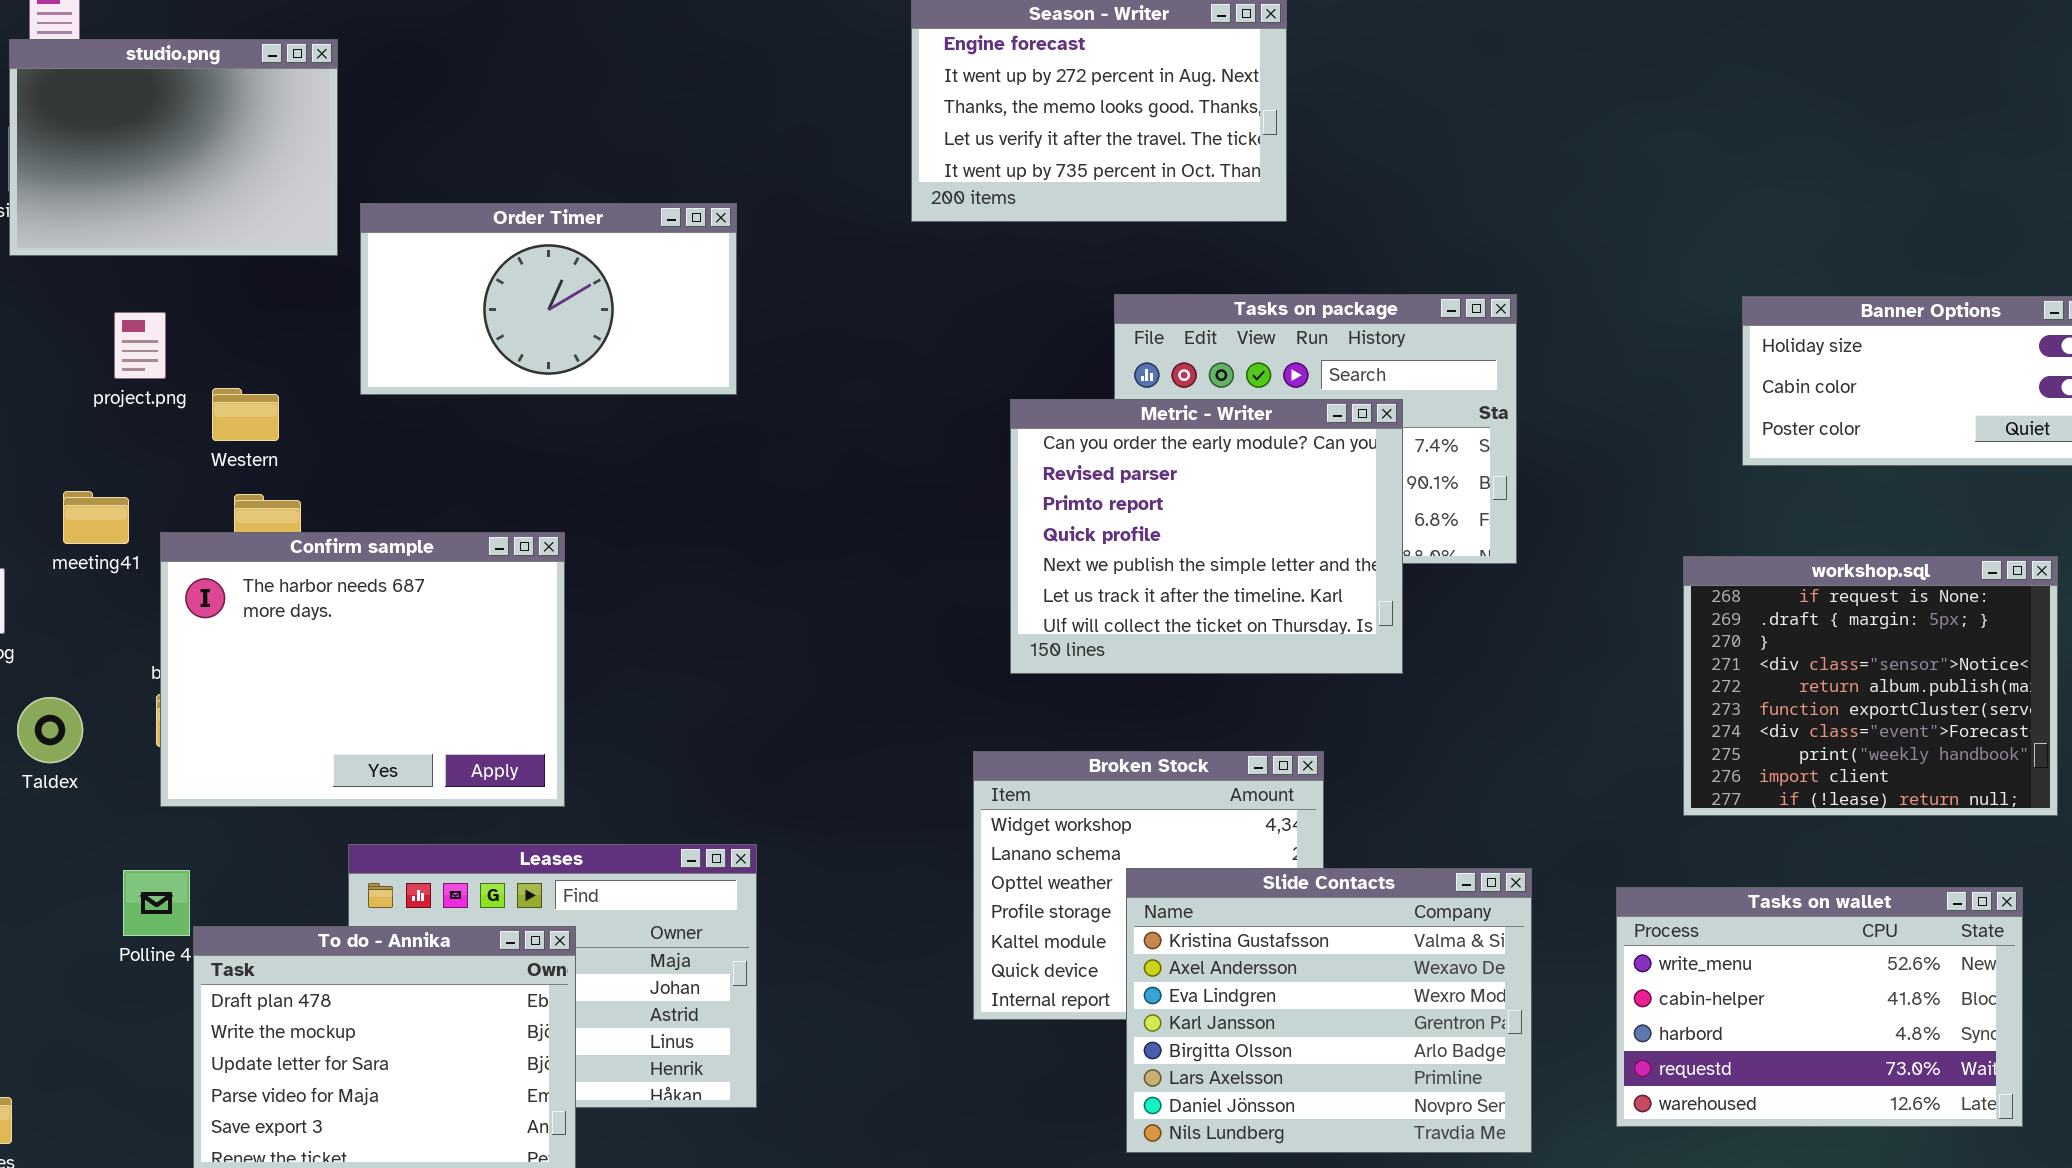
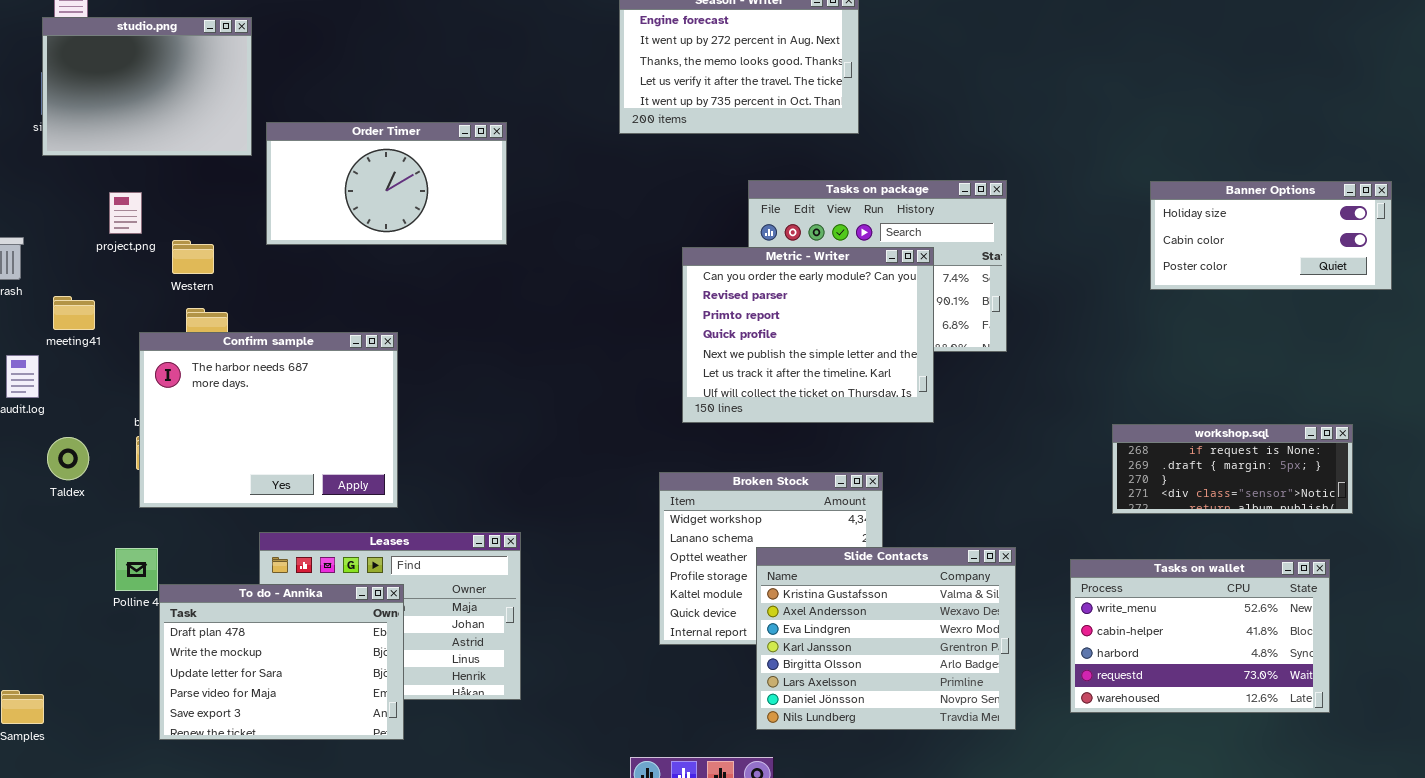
meeting41: [63,491,129,544] -> [53,296,95,330], moved
workshop.sql: [1683,556,2058,816] -> [1112,424,1353,514], resized

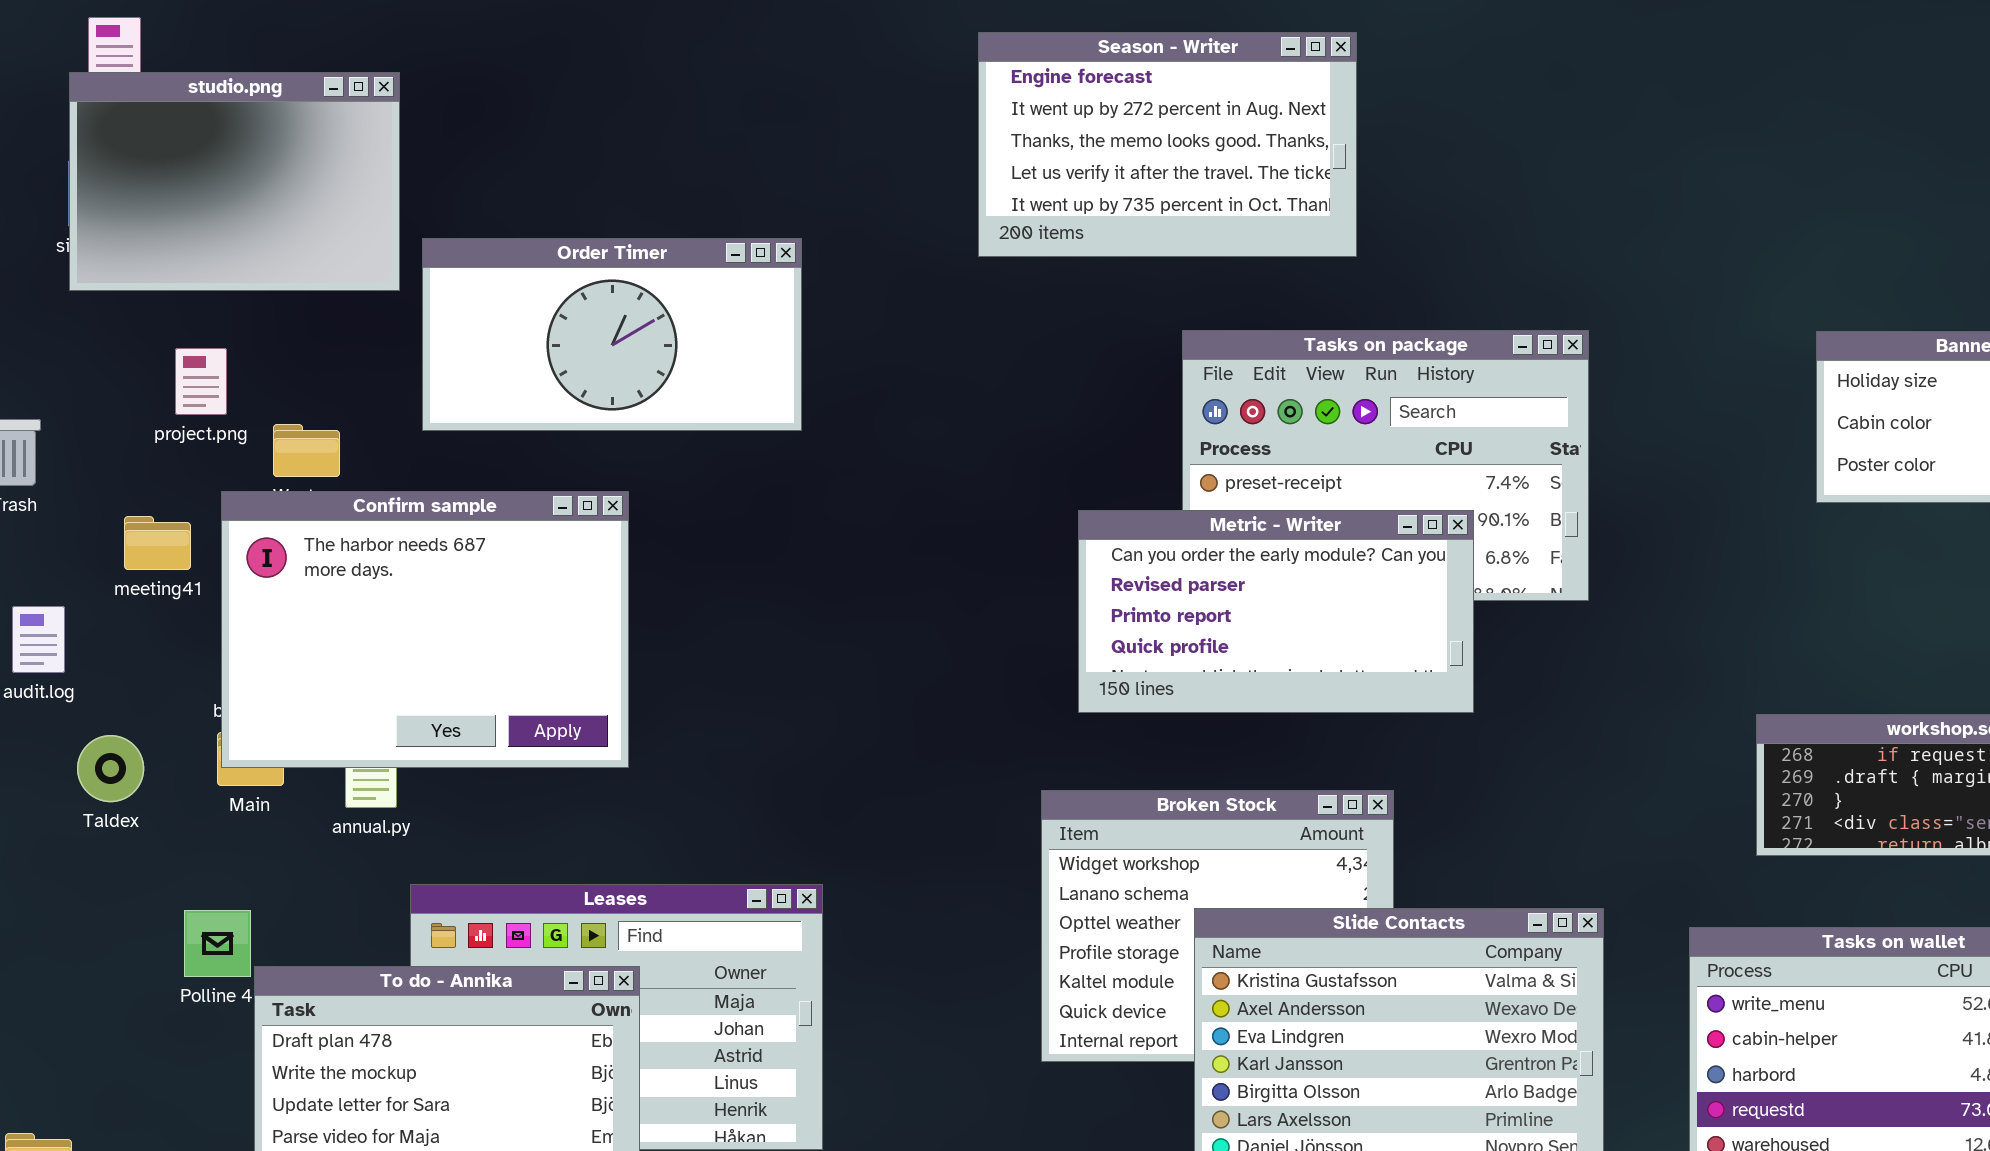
Metric - Writer: [682,247,934,423] -> [1078,510,1474,713], resized
meeting41: [53,296,95,330] -> [124,516,191,570], moved
Confirm sample: [139,332,398,508] -> [221,491,629,768], moved

